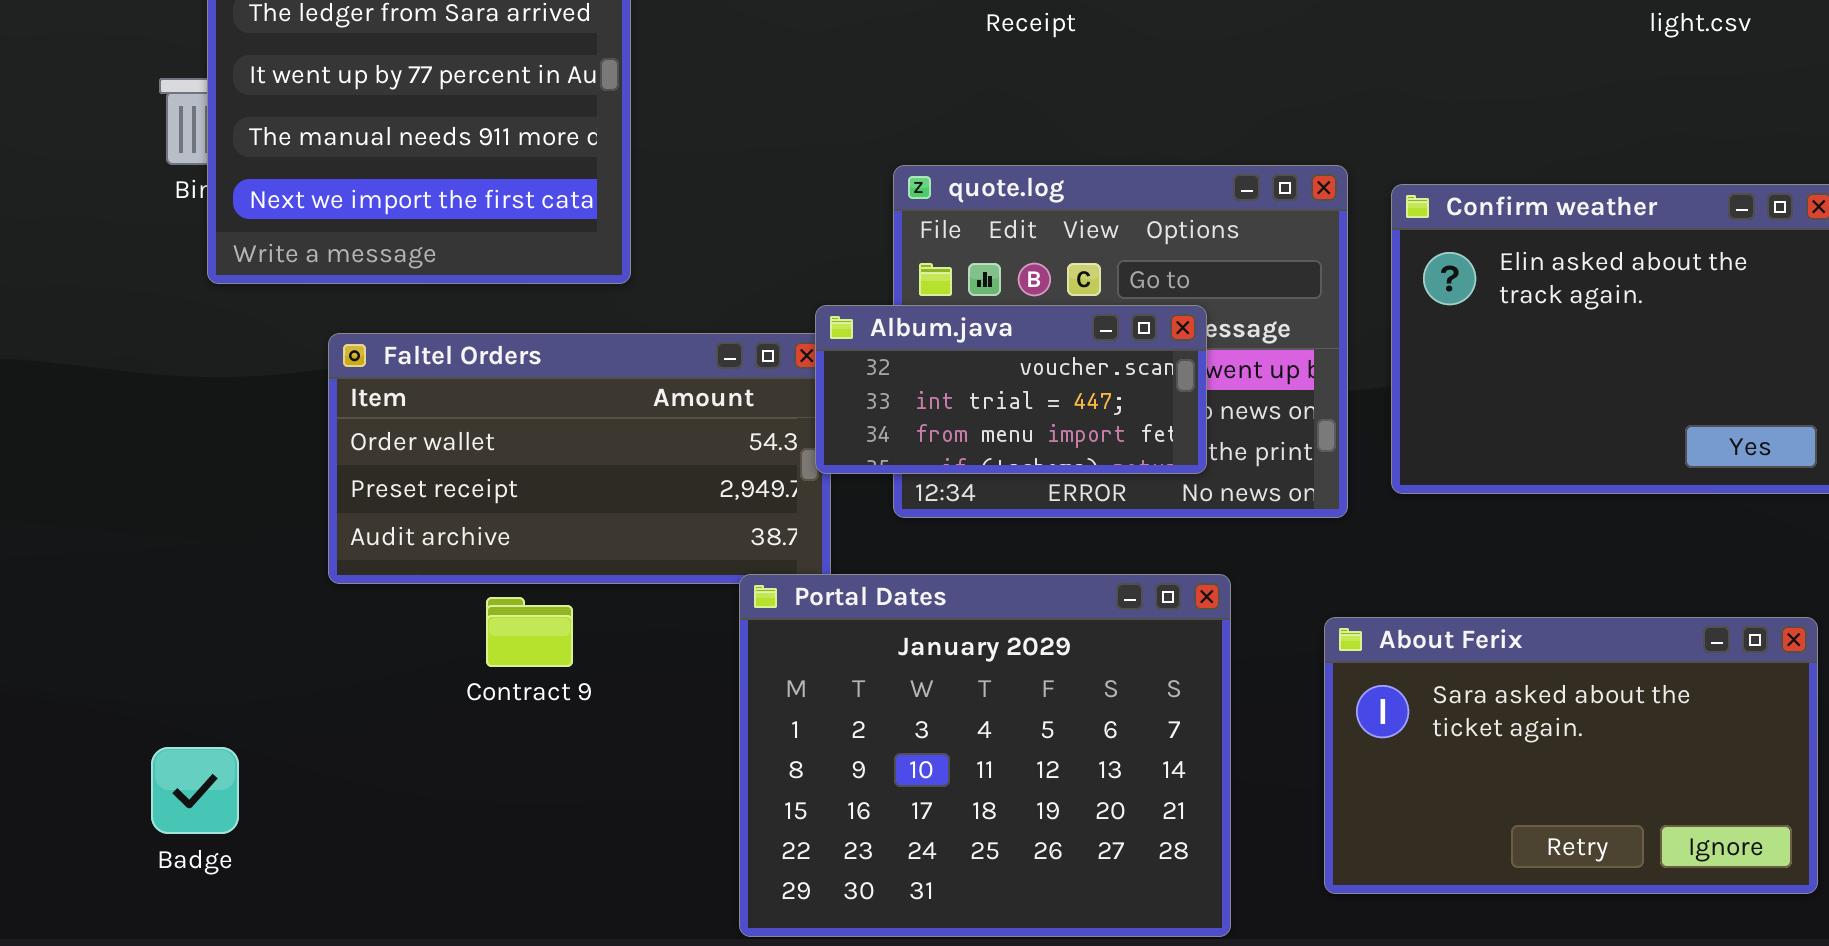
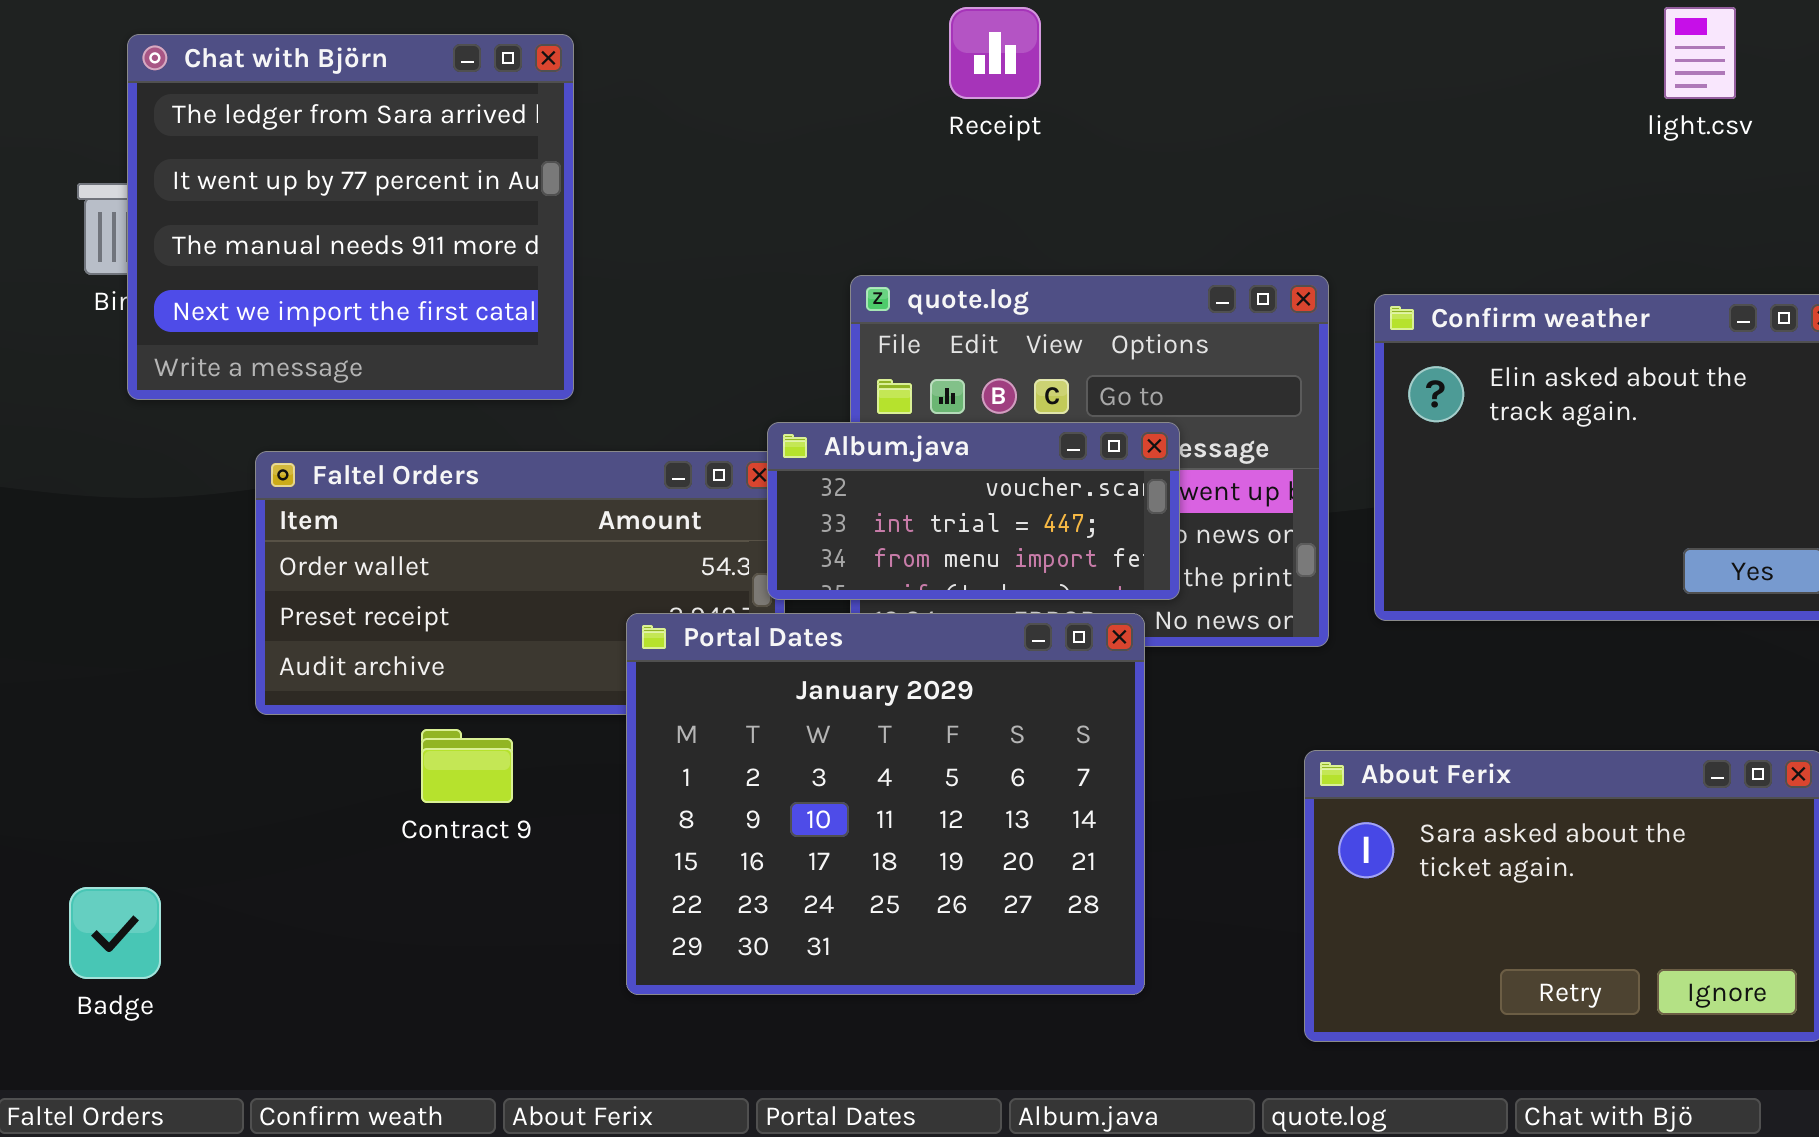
Portal Dates: [739,574,1231,937] -> [626,613,1145,995], moved

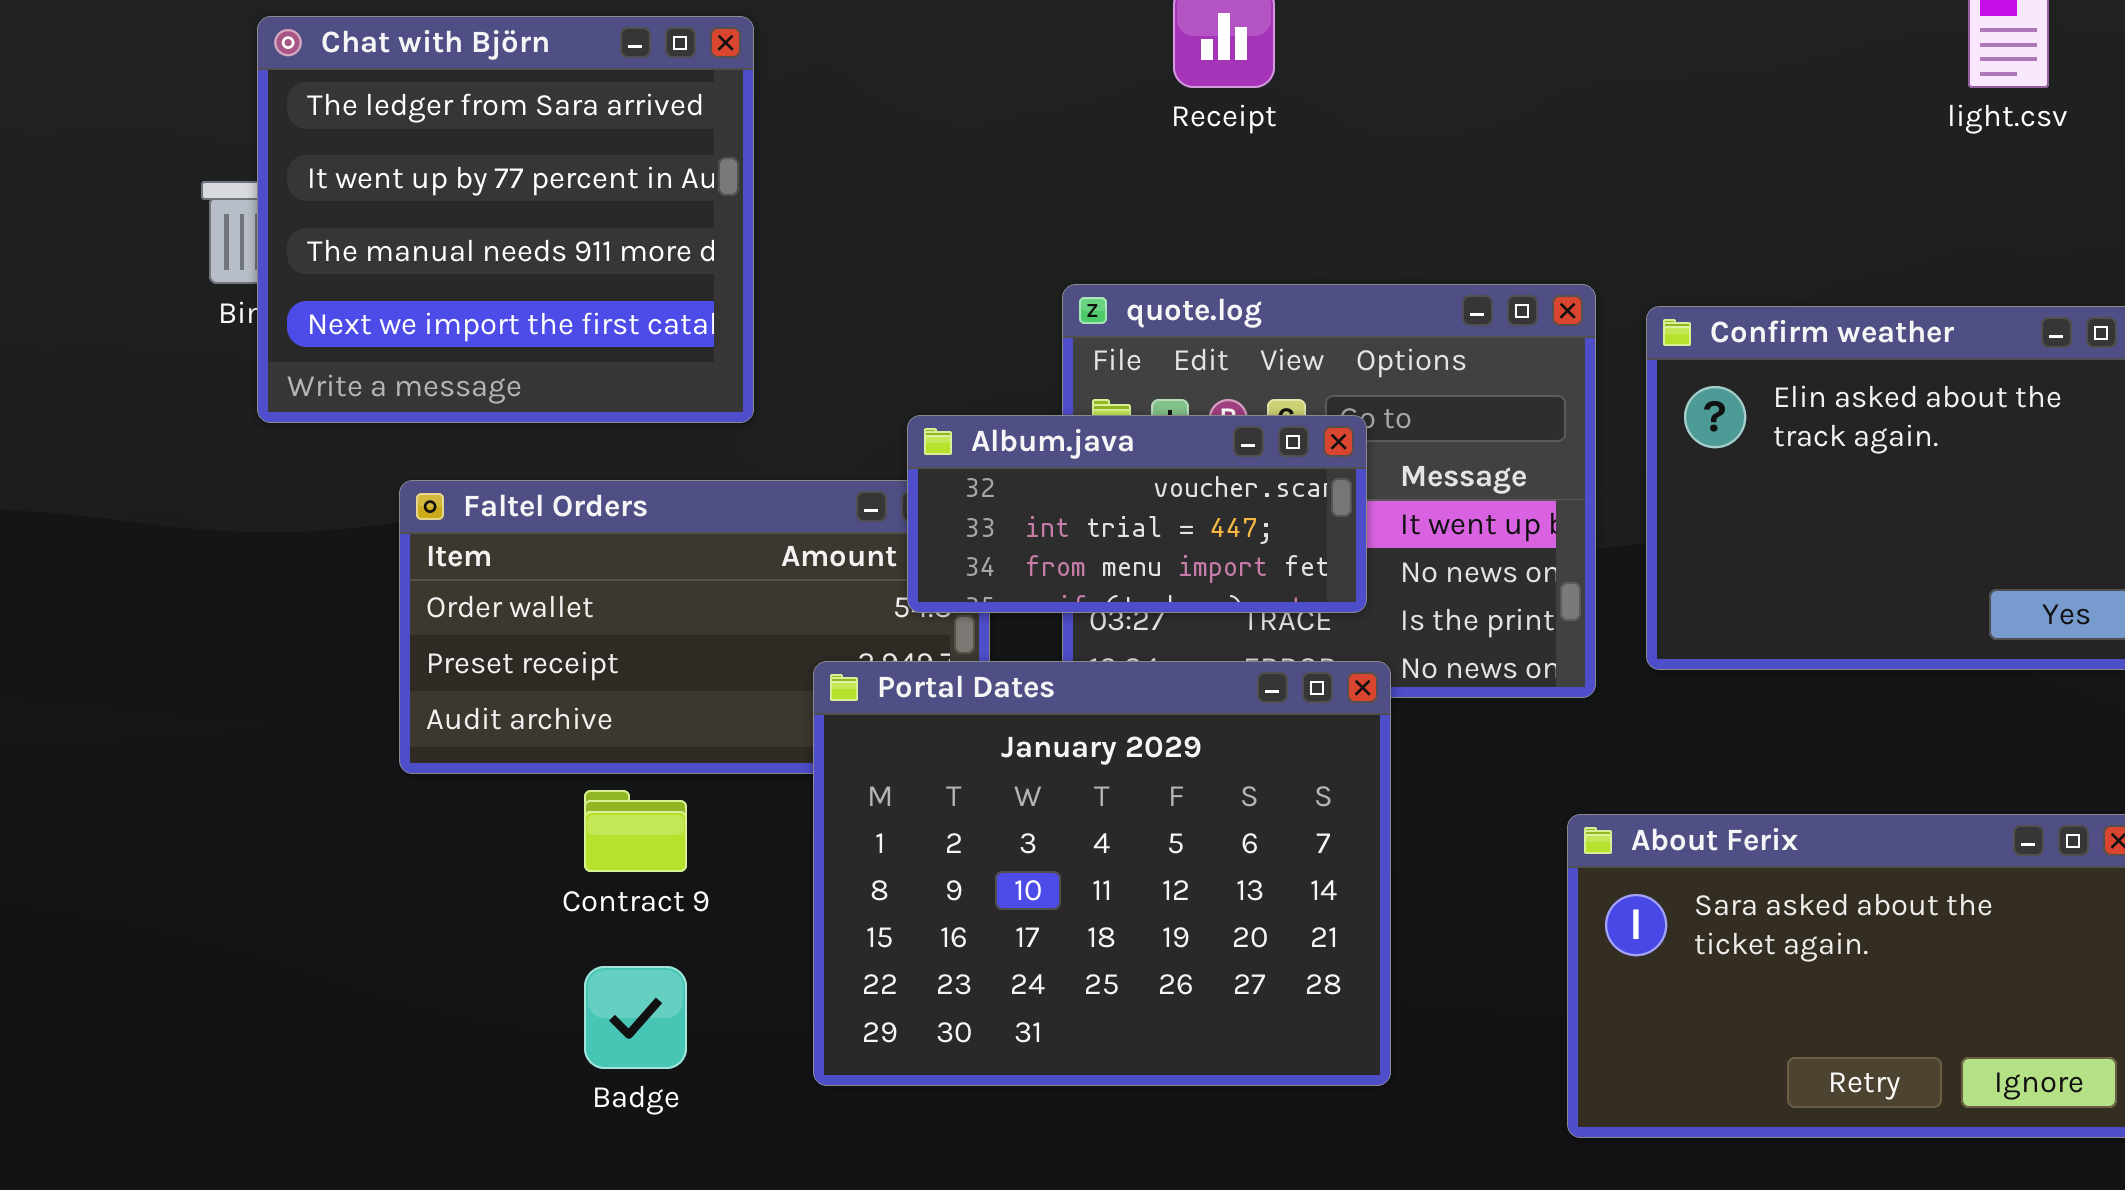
Album.java: [767,422,1180,600] -> [907,415,1367,613], moved
Badge: [69,887,161,979] -> [584,966,687,1069], moved

